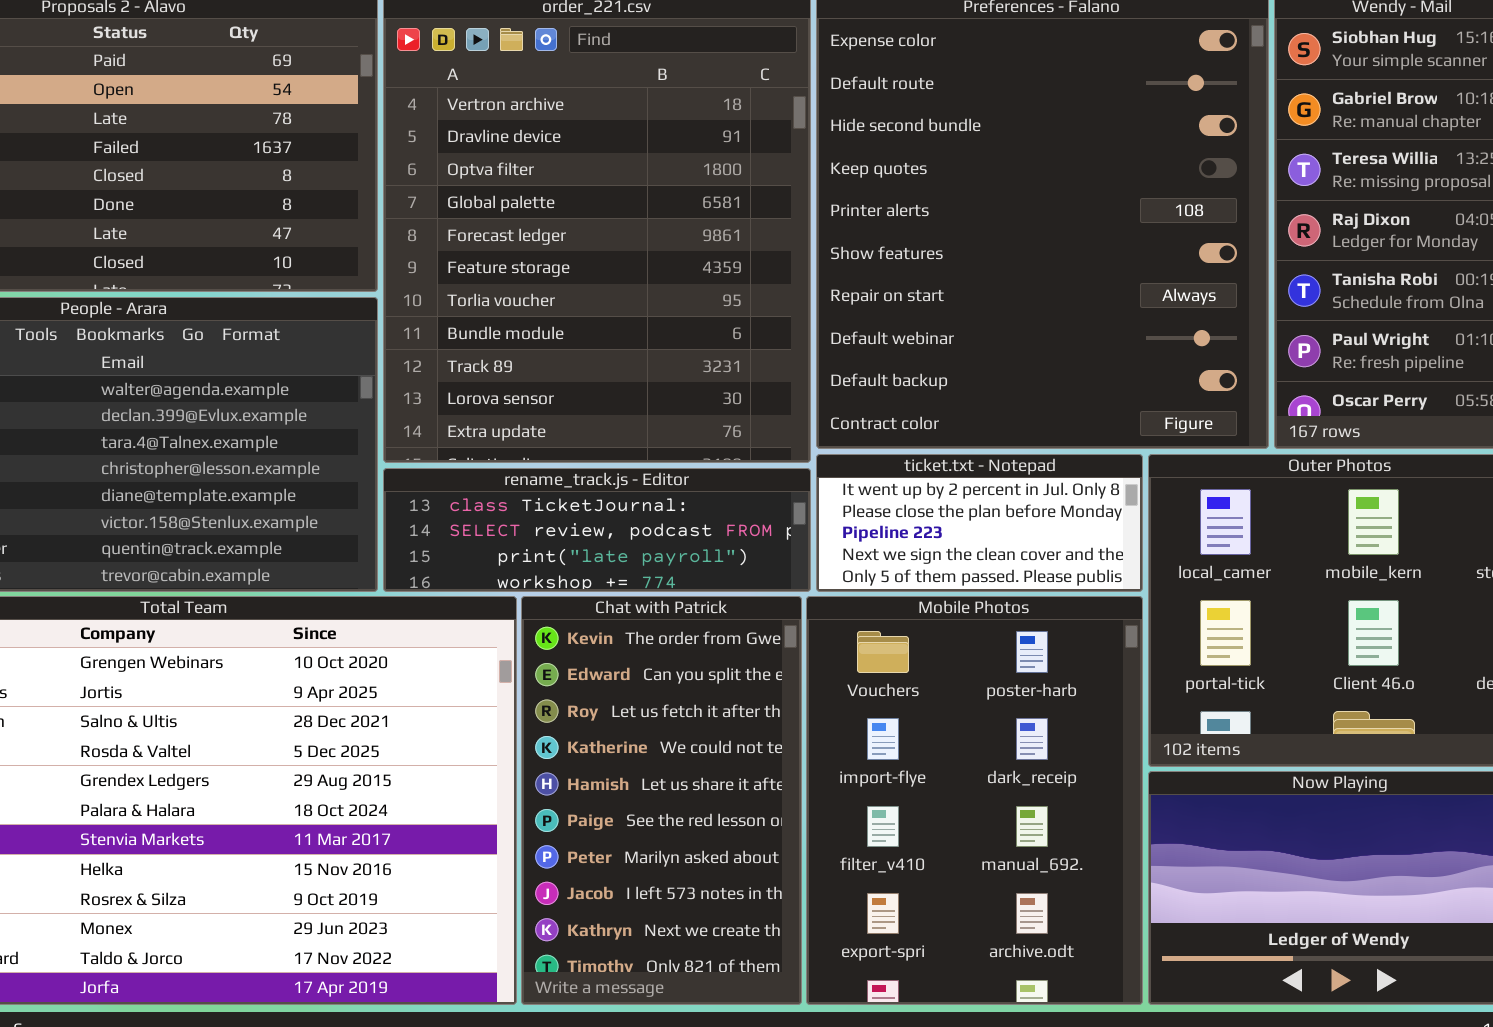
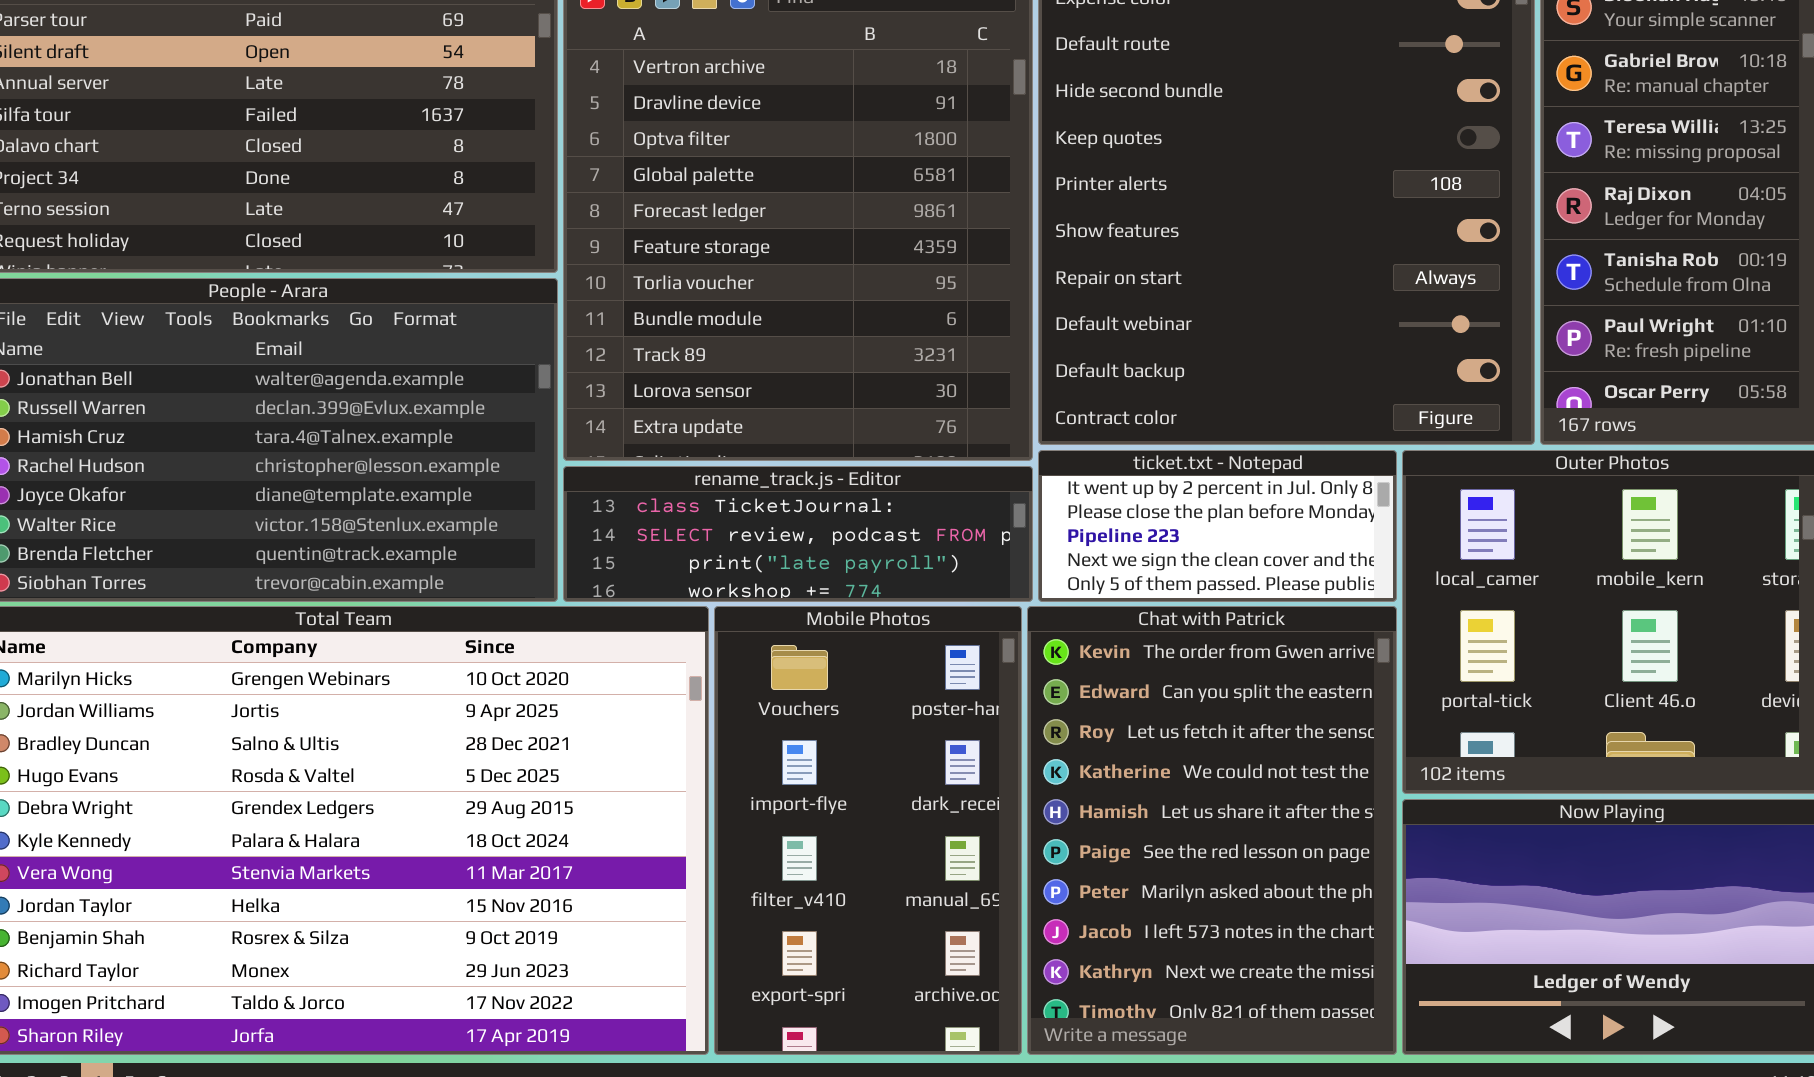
Chat with Patrick: [521,596,802,1005] -> [1027,606,1397,1055], moved, resized
Mobile Photos: [806,596,1143,1005] -> [714,606,1022,1055], moved, resized

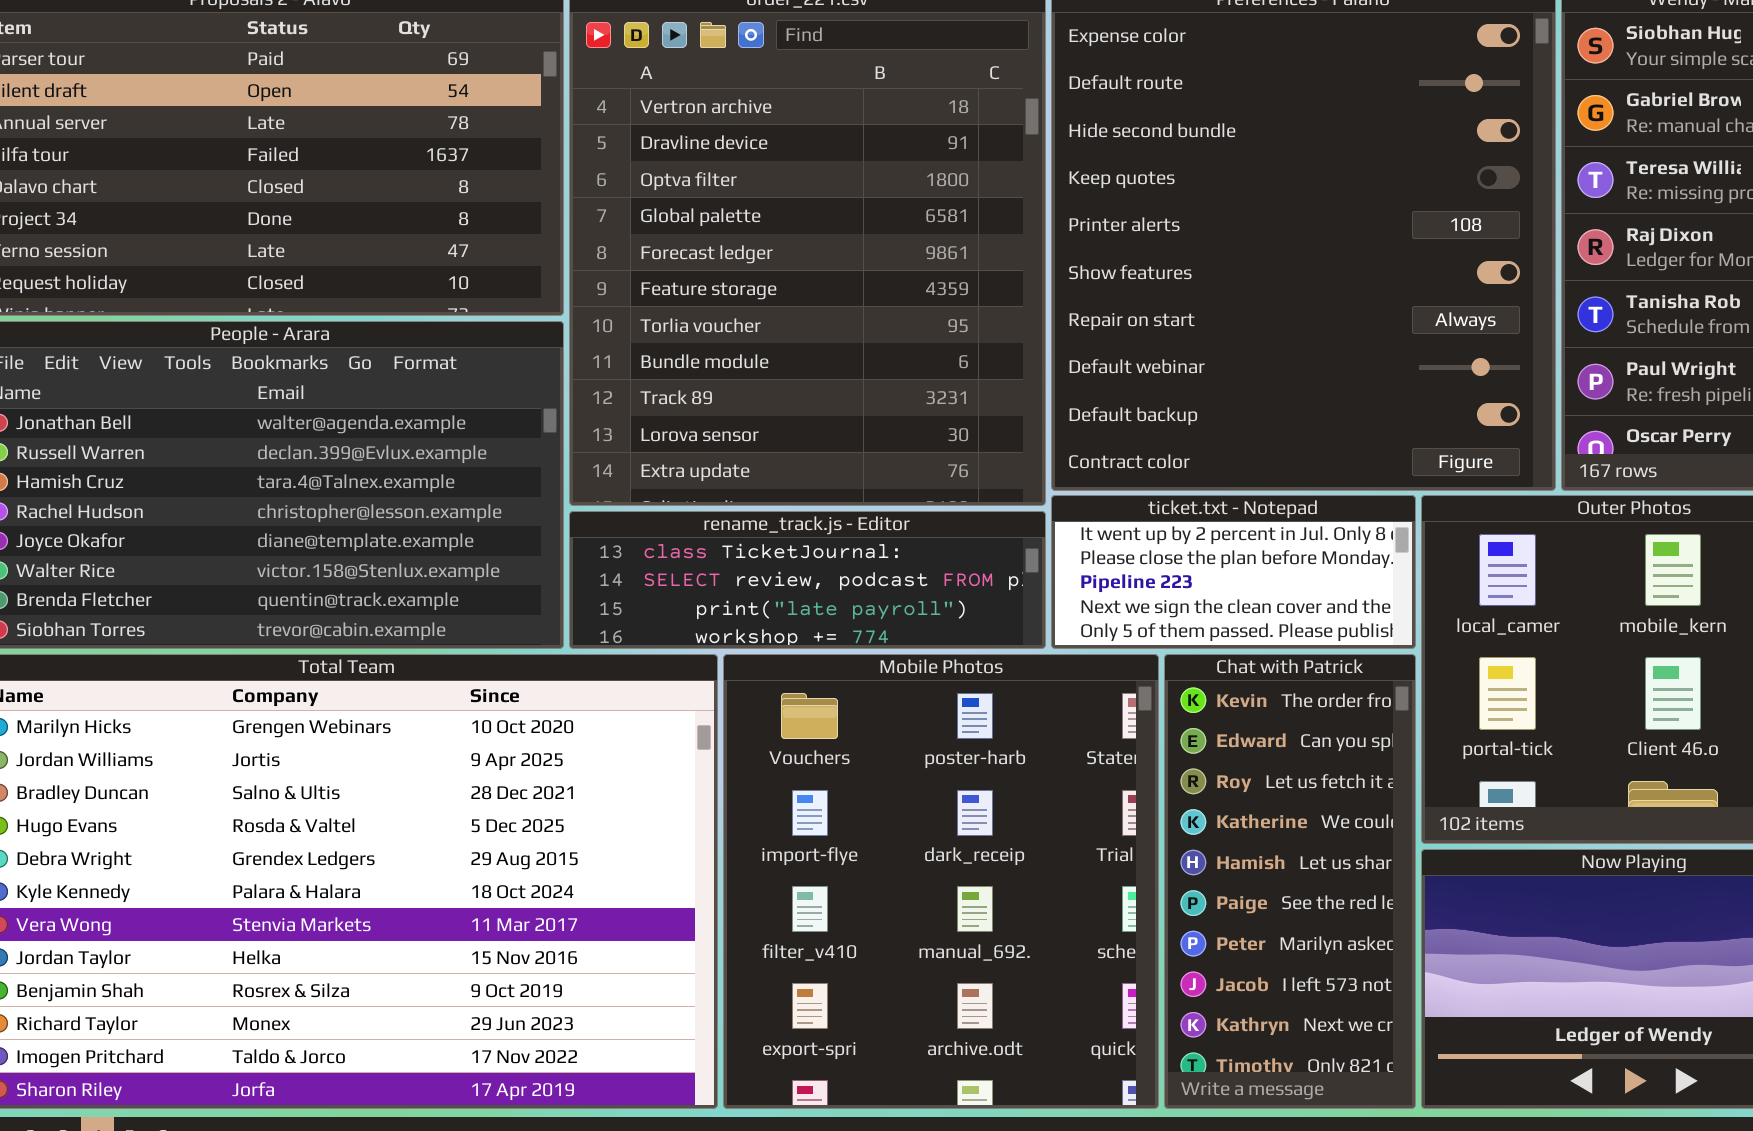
Mobile Photos: [714,606,1022,1055] -> [723,654,1159,1109], resized
Chat with Patrick: [1027,606,1397,1055] -> [1164,654,1416,1109], resized

